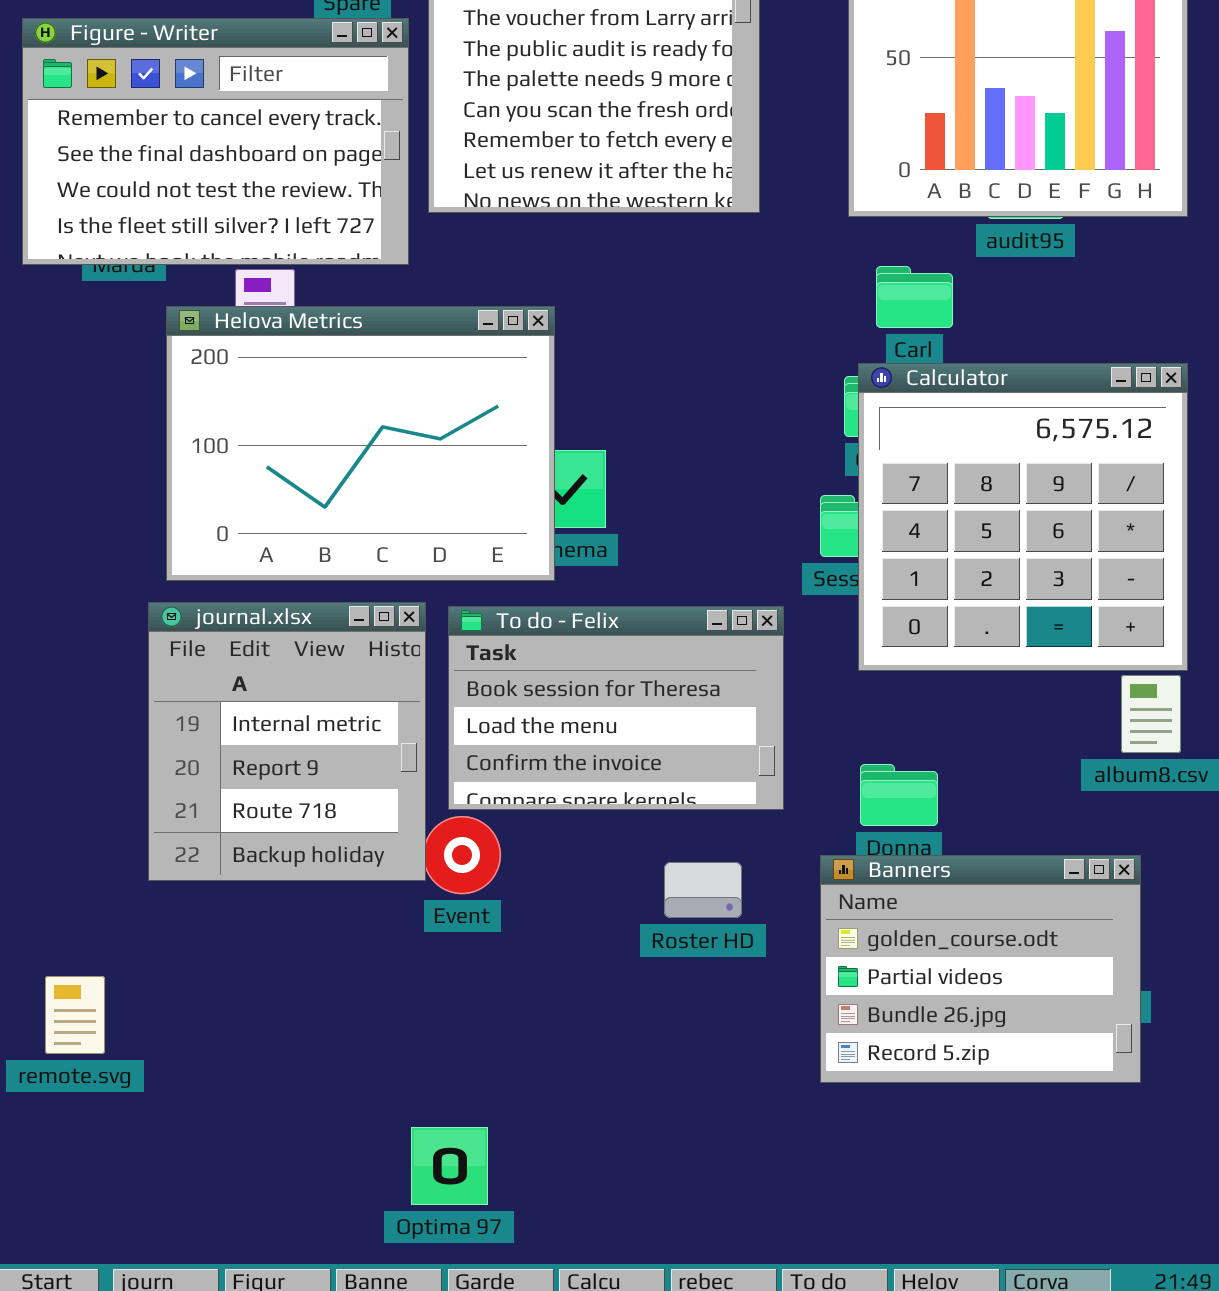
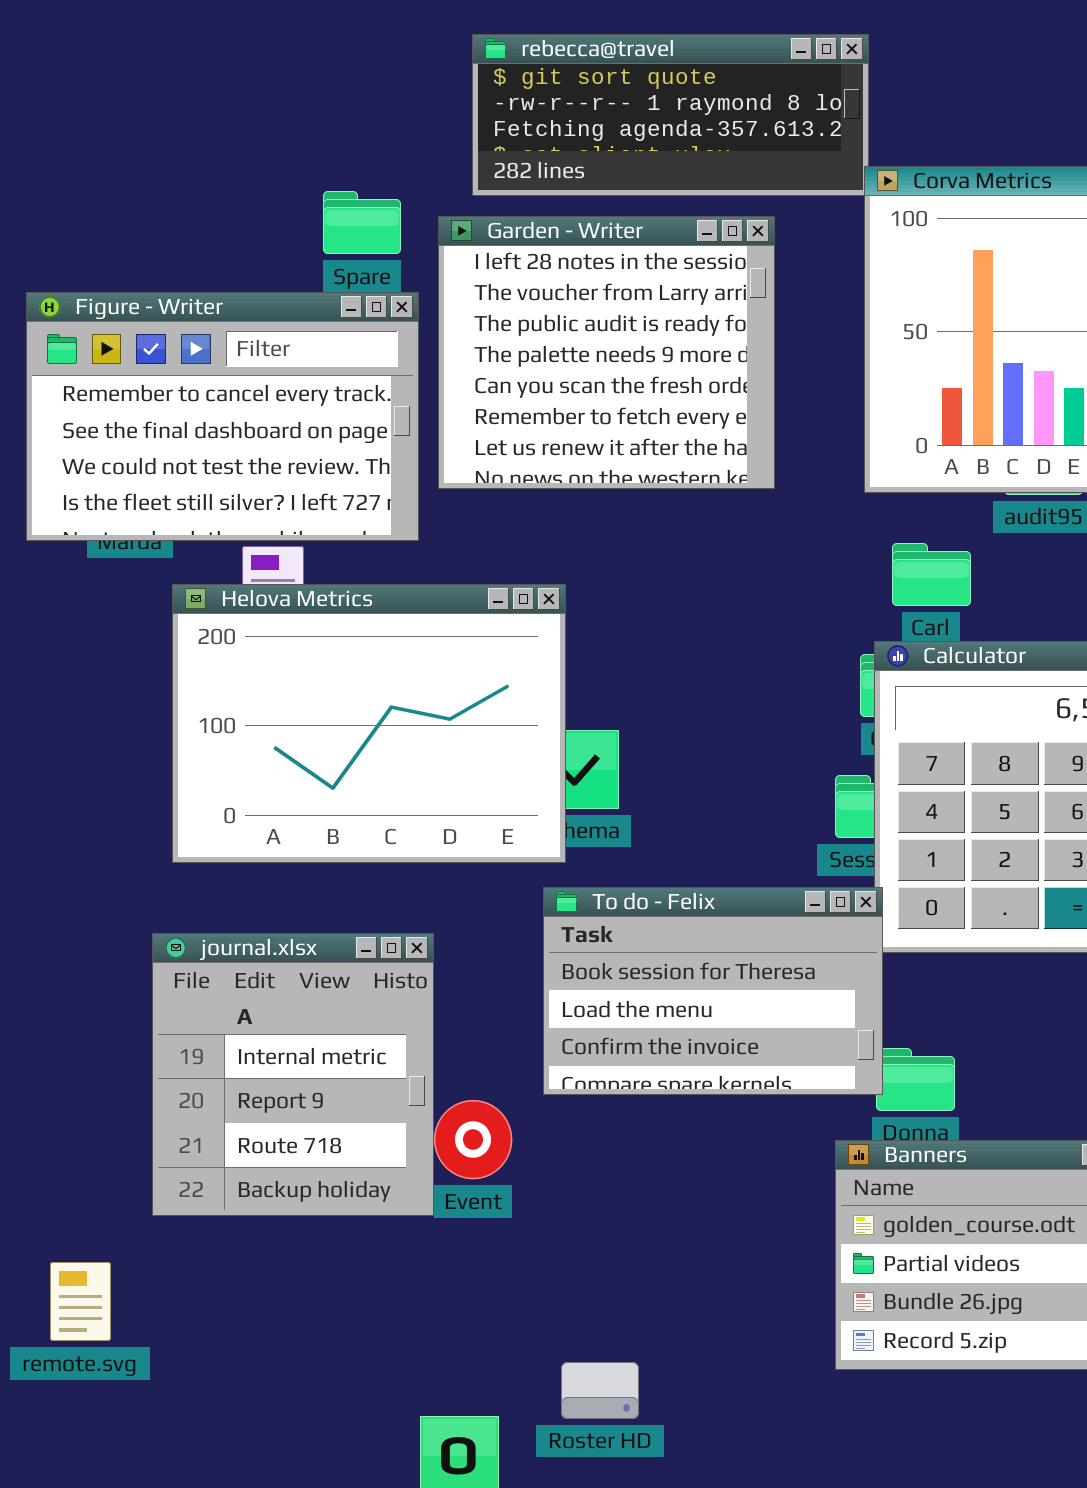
journal.xlsx: [148,602,426,881] -> [152,933,434,1216], moved
To do - Felix: [448,606,784,810] -> [543,887,883,1095], moved
Roster HD: [664,862,742,918] -> [561,1362,639,1419], moved

